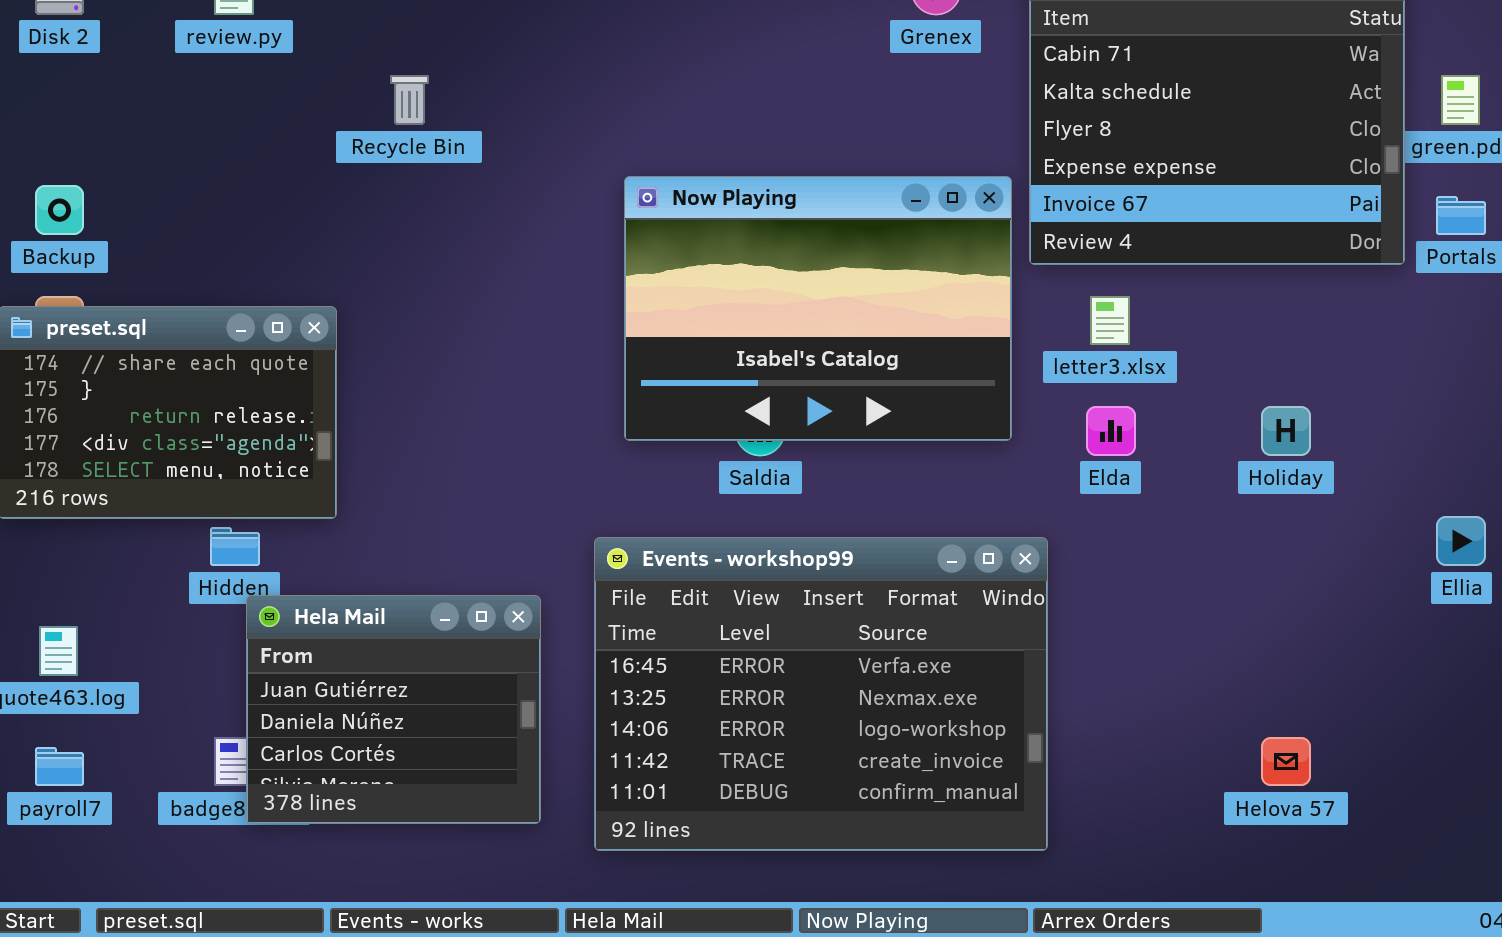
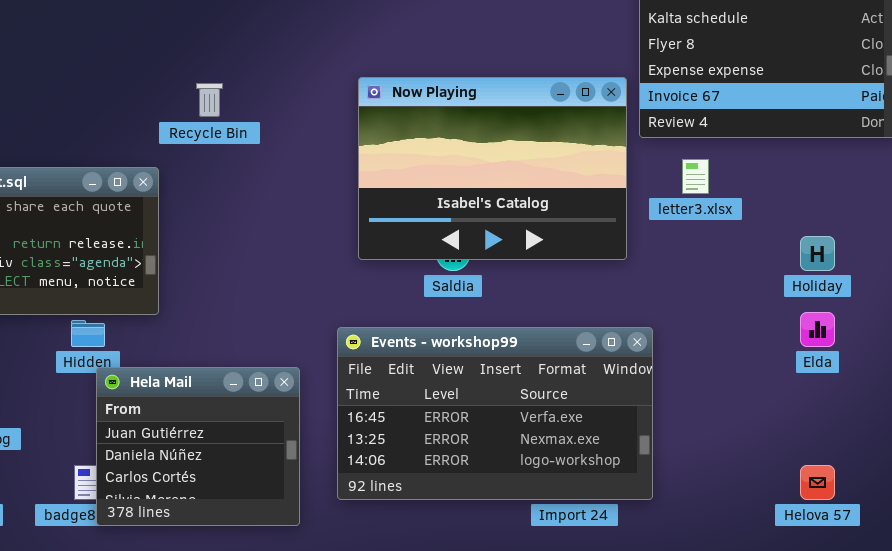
Recycle Bin: [390,75,429,125] -> [196,83,223,117], moved
Elda: [1086,406,1136,456] -> [800,312,835,347], moved
Events - workshop99: [594,537,1048,851] -> [337,327,653,500], resized

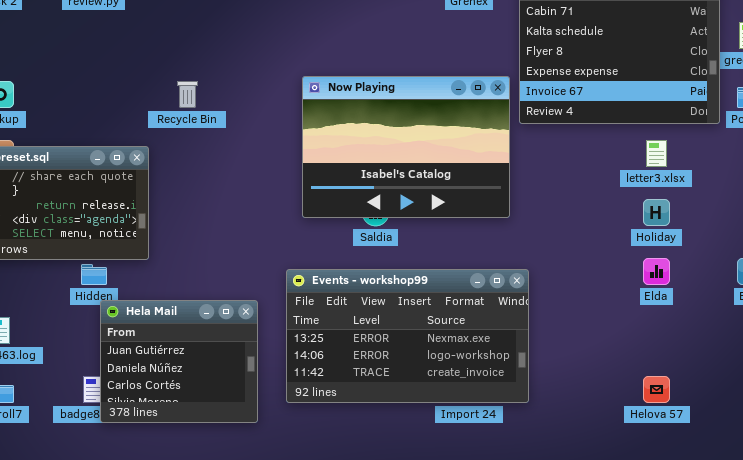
letter3.xlsx: [682,159,709,194] -> [646,140,667,167], moved
Events - workshop99: [337,327,653,500] -> [286,269,529,403], scrolled down 1 row

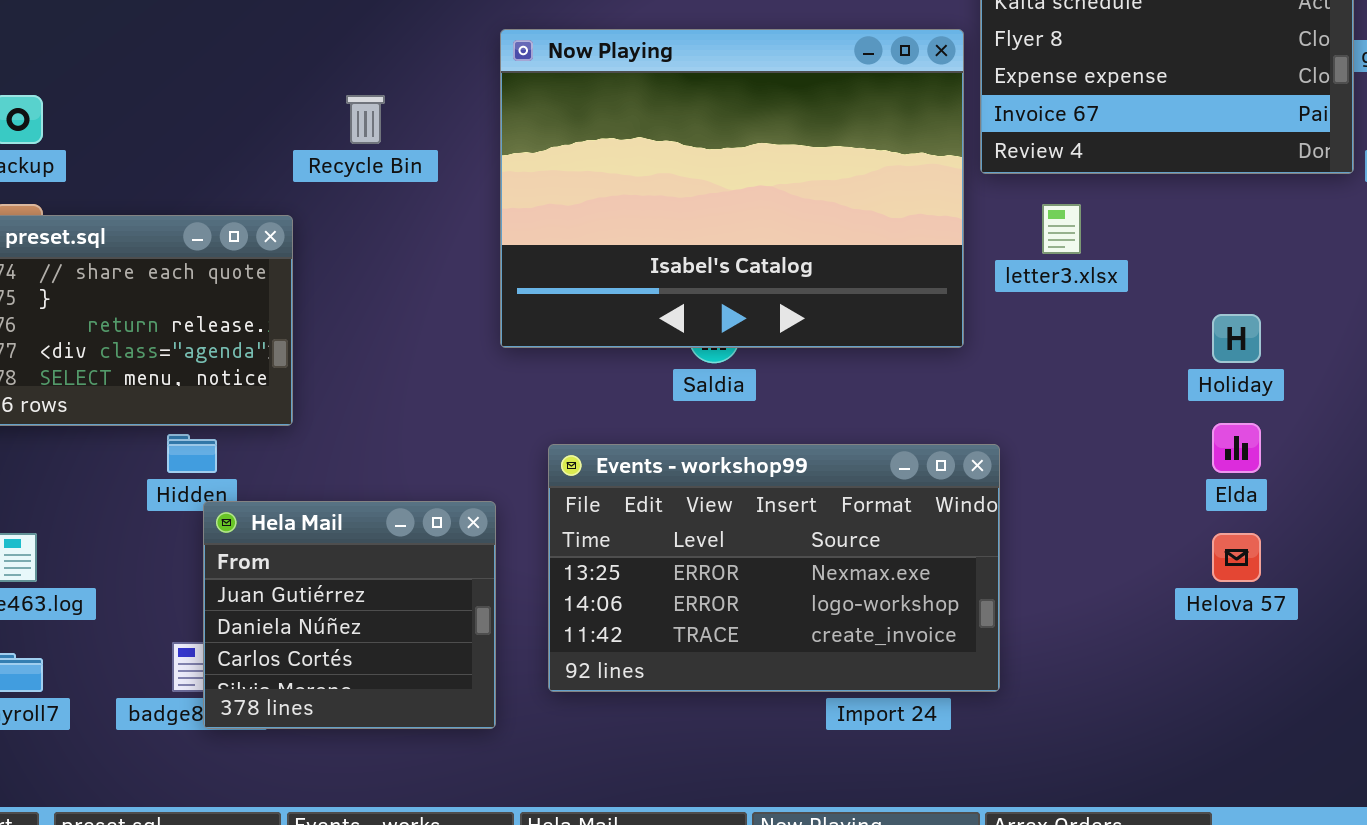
Now Playing: [302,76,510,218] -> [500,29,964,348], resized
letter3.xlsx: [646,140,667,167] -> [1042,204,1081,254], moved
Helova 57: [643,376,670,403] -> [1212,533,1261,582], moved

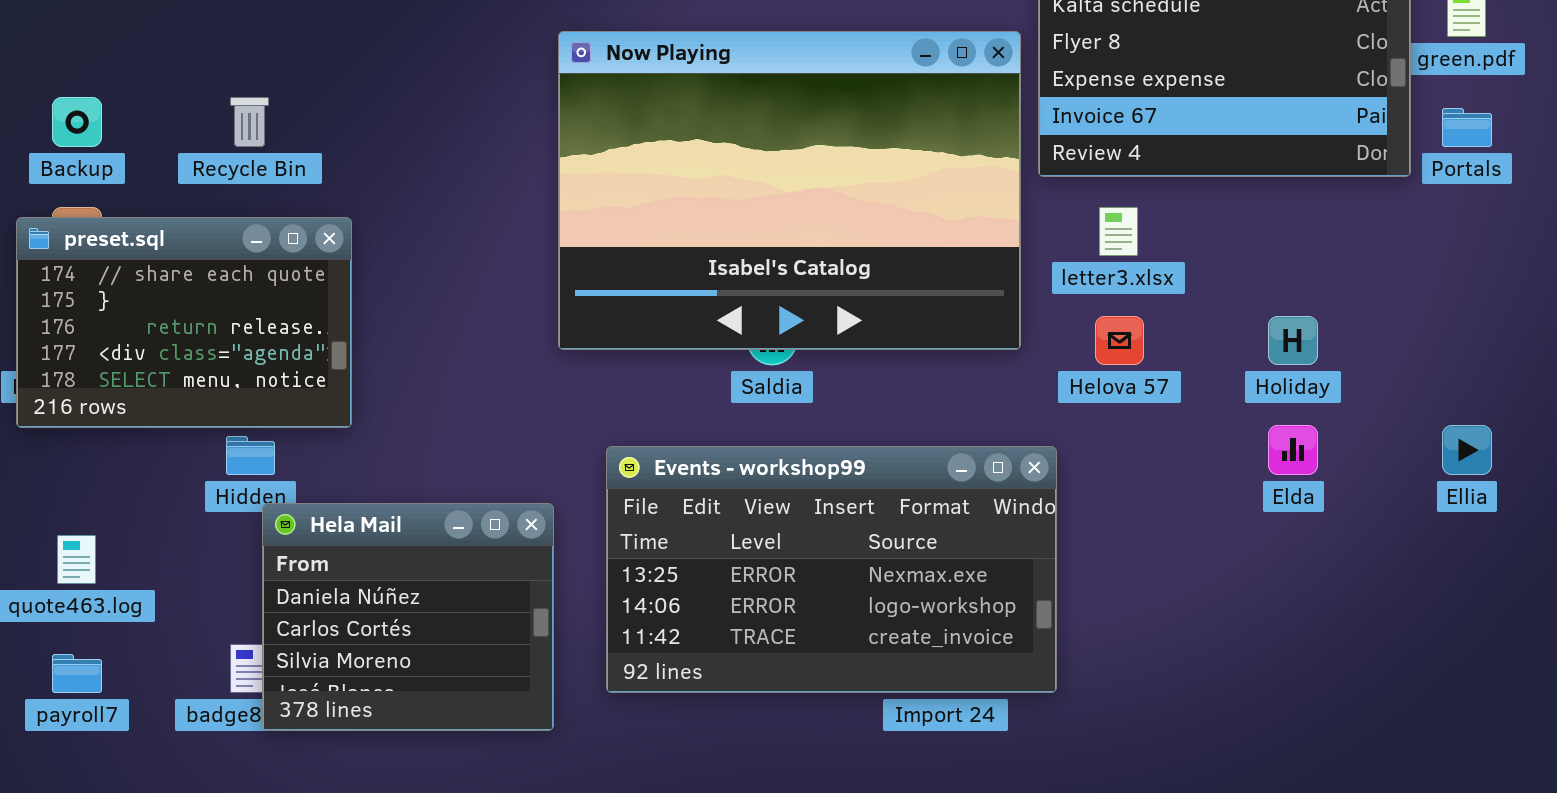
Recycle Bin: [346,95,385,144] -> [230,97,269,147], moved
Hela Mail: [203,501,496,729] -> [262,503,554,731], scrolled down 1 row
Helova 57: [1212,533,1261,582] -> [1095,316,1144,365], moved

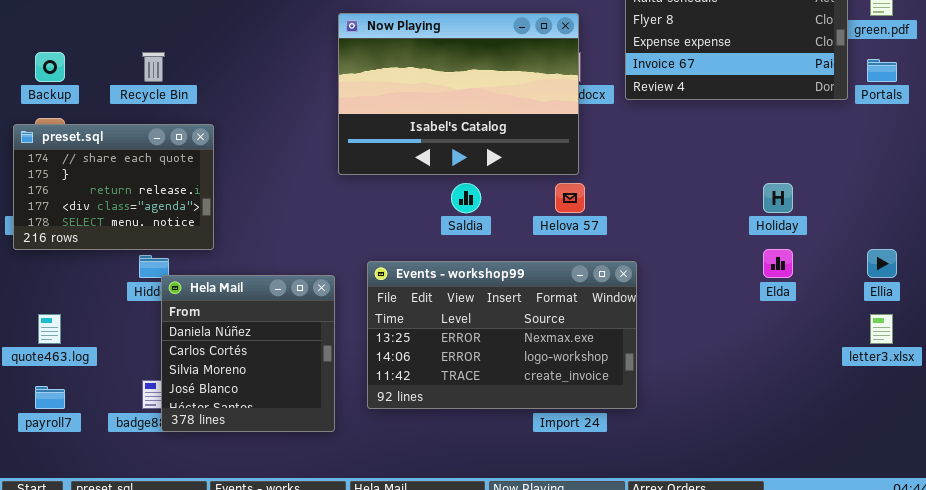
Now Playing: [558,31,1021,350] -> [338,13,579,175], resized
letter3.xlsx: [1099,207,1138,256] -> [870,314,893,344], moved
Helova 57: [1095,316,1144,365] -> [555,183,585,213], moved
Hela Mail: [262,503,554,731] -> [161,275,335,432], resized

